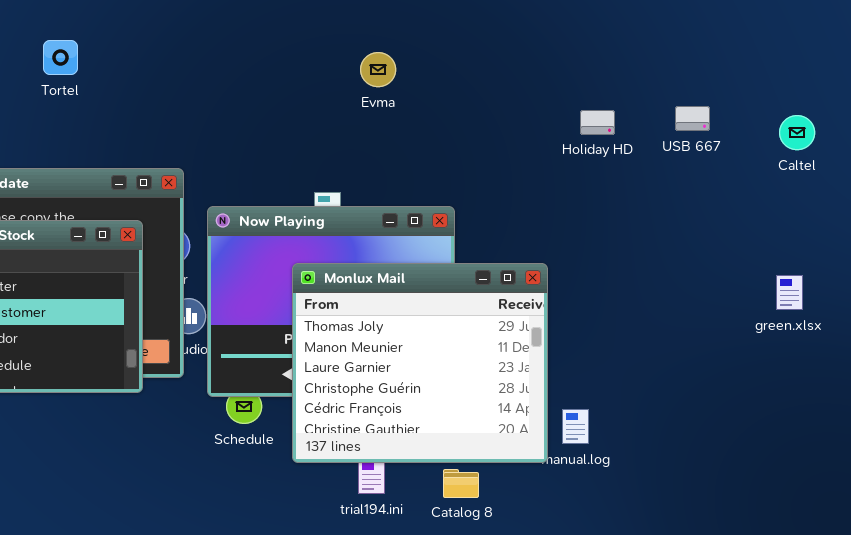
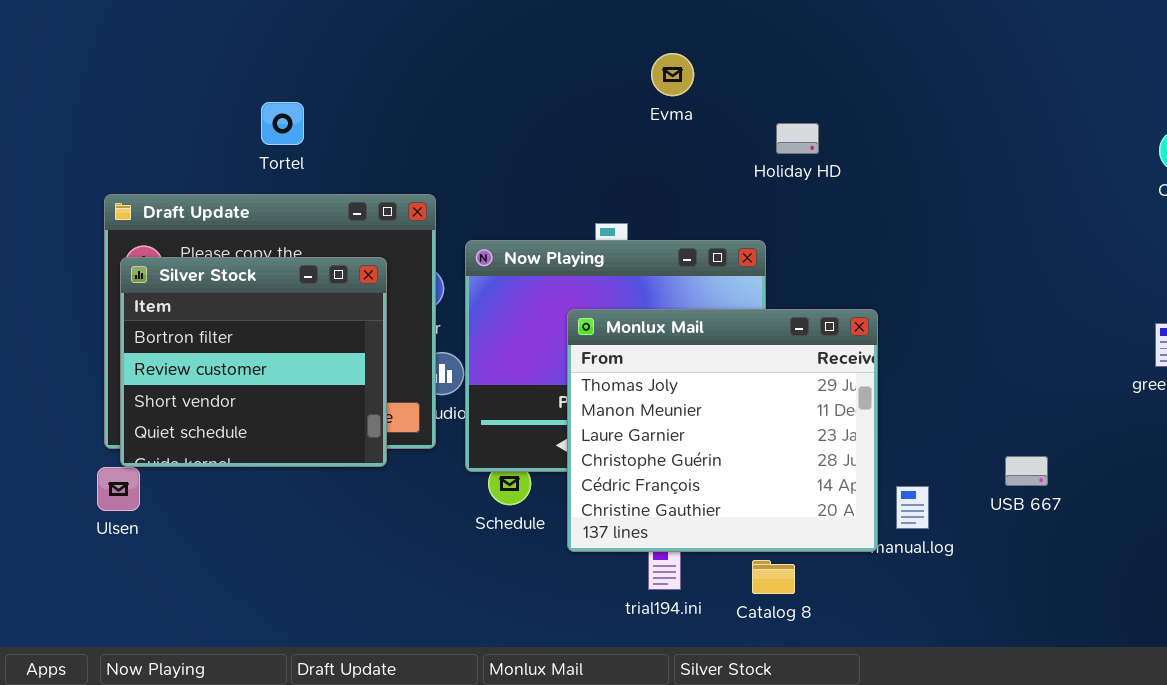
Tortel: [43,40,78,75] -> [261,102,304,145], moved
USB 667: [675,106,710,131] -> [1005,456,1048,486], moved
Holiday HD: [580,110,615,135] -> [776,123,819,154], moved

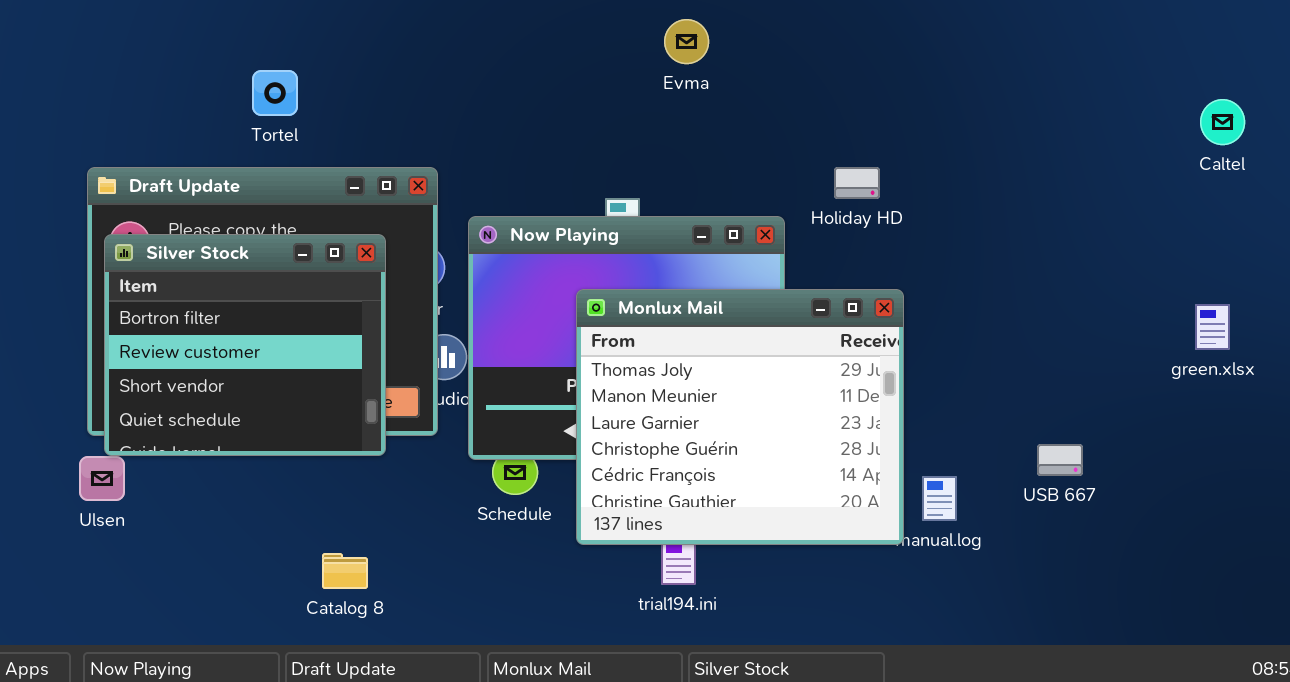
Holiday HD: [776,123,819,154] -> [834,167,880,199], moved
Catalog 8: [752,560,795,594] -> [322,553,368,589], moved

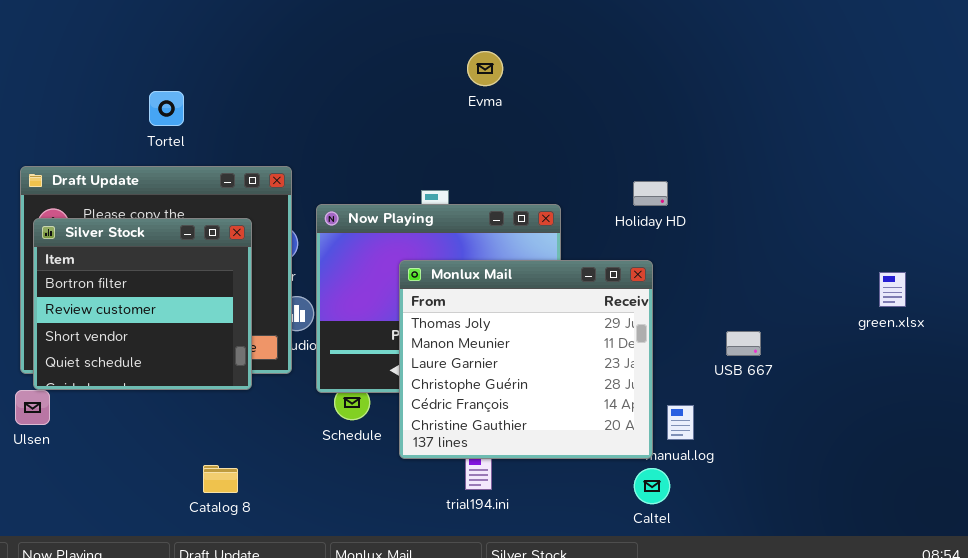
Caltel: [1200,99,1245,145] -> [634,468,670,504], moved
Holiday HD: [834,167,880,199] -> [633,181,668,206], moved
USB 667: [1037,444,1083,476] -> [726,331,761,356], moved

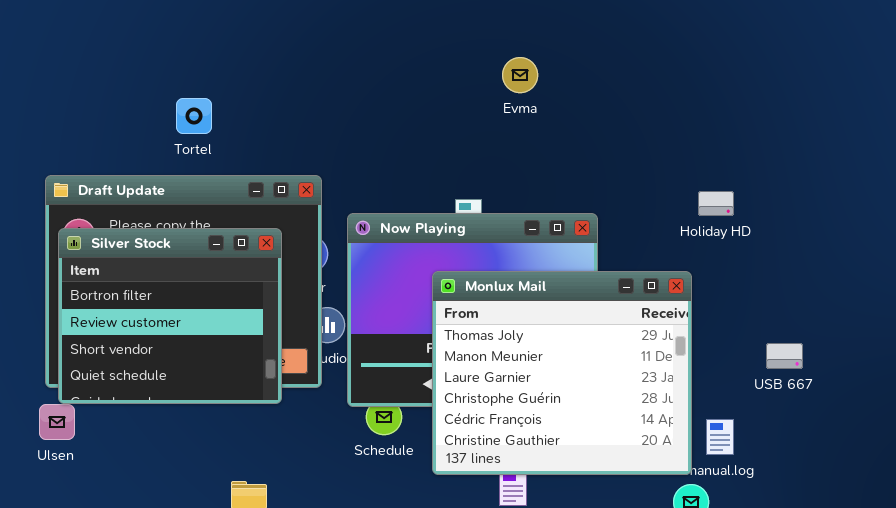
Holiday HD: [633,181,668,206] -> [698,191,734,216], moved

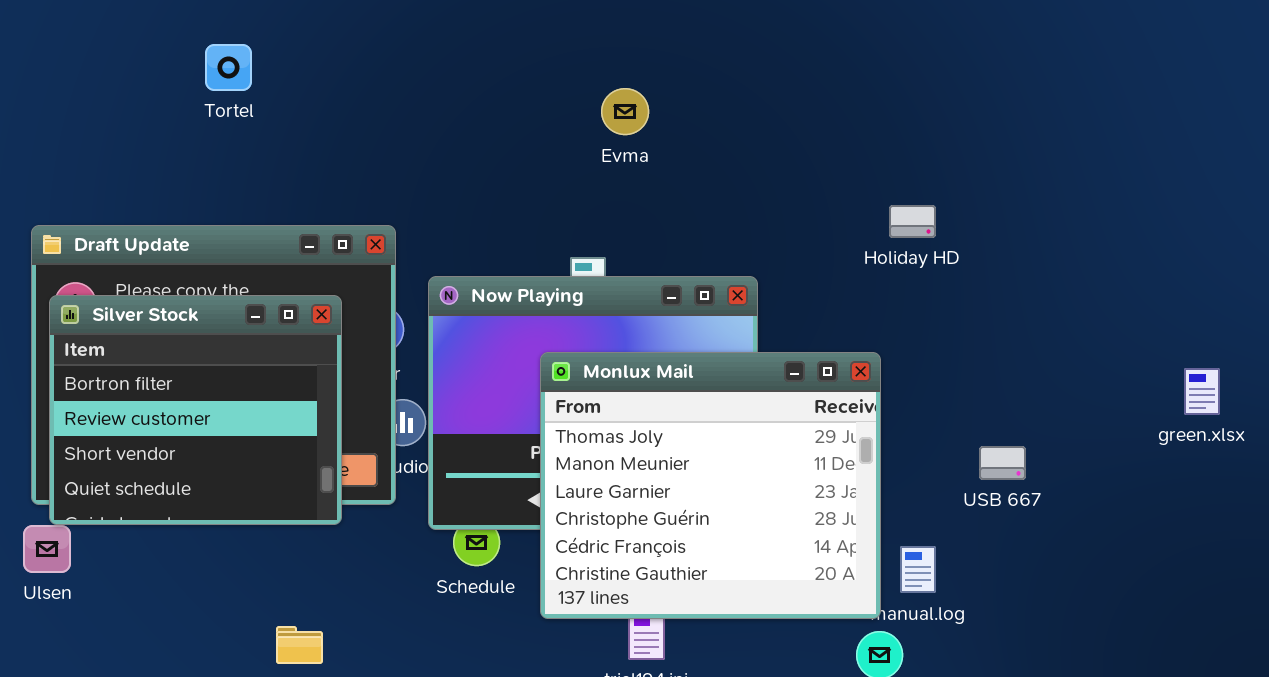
Evma: [502,57,538,93] -> [601,88,649,135], moved
Tortel: [176,98,212,134] -> [205,44,252,91], moved
Holiday HD: [698,191,734,216] -> [889,205,936,238], moved

